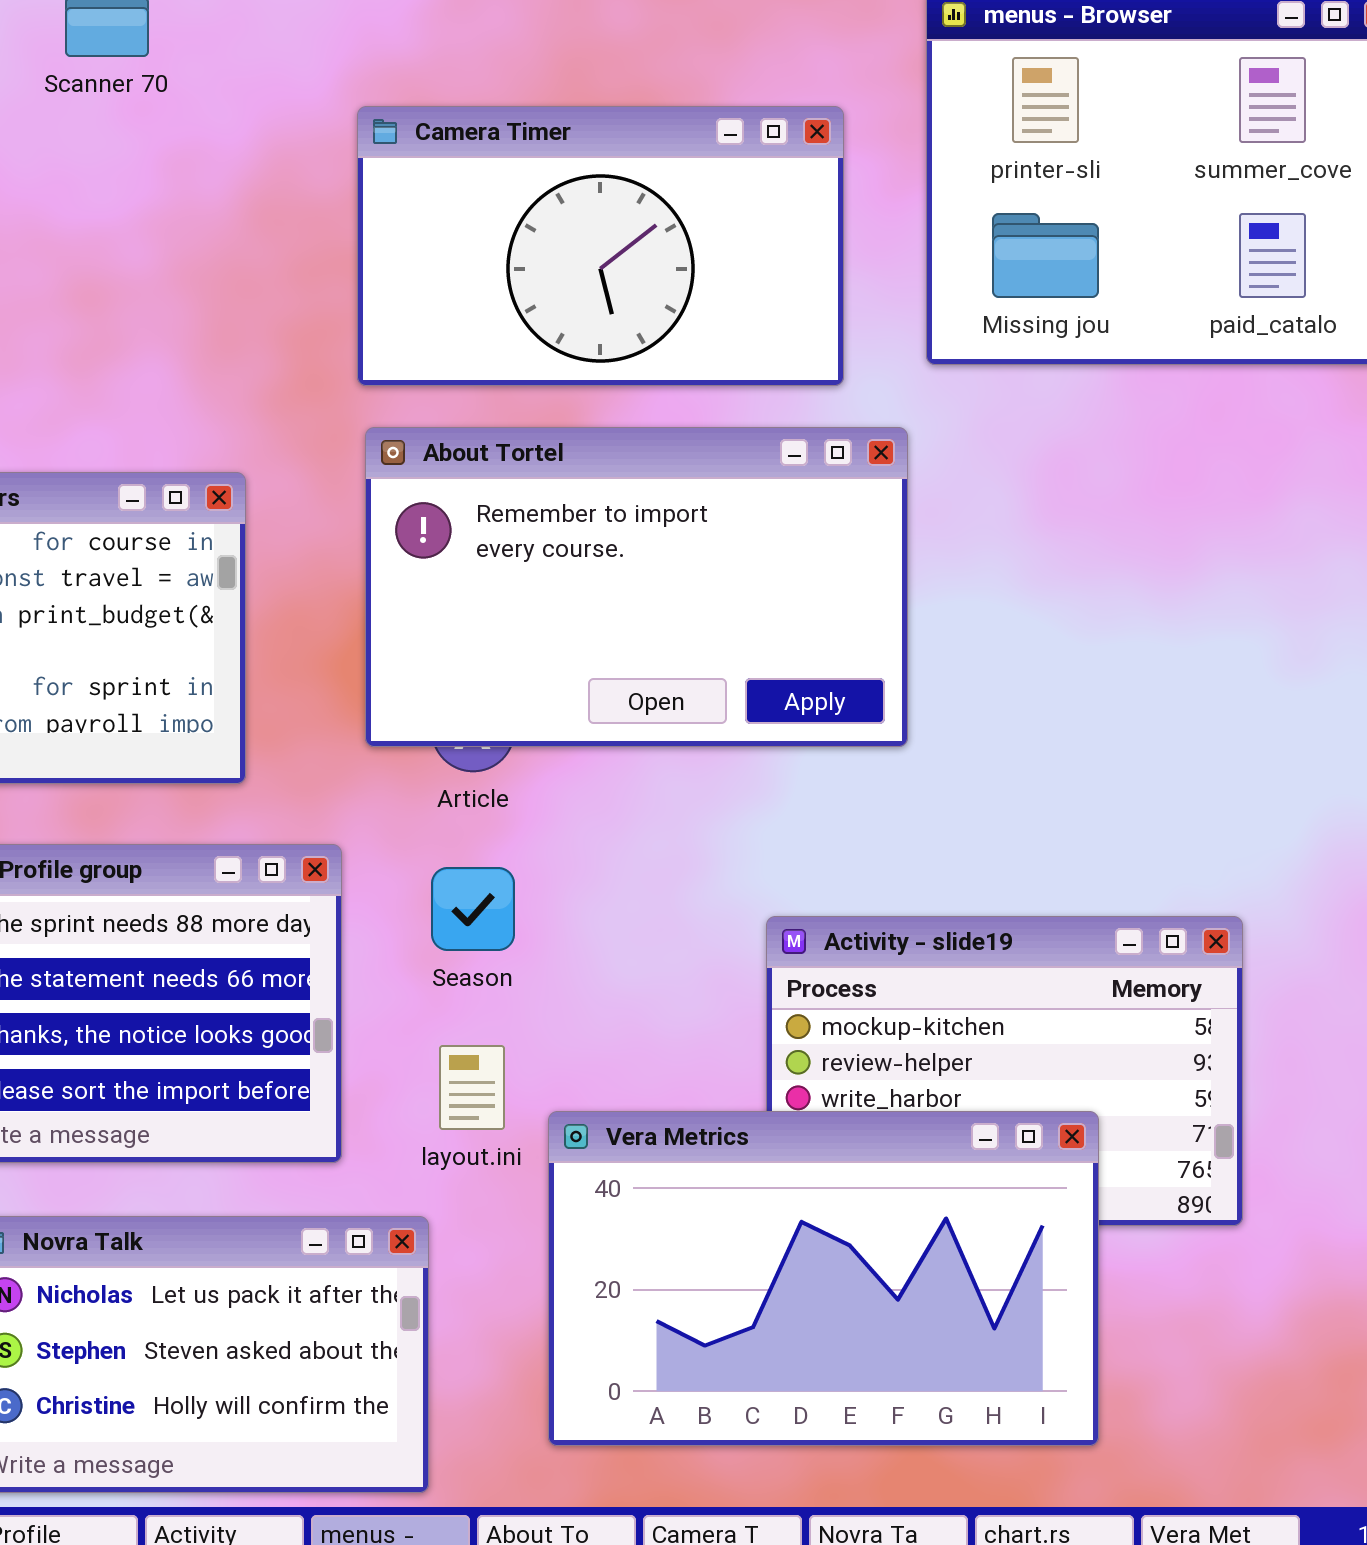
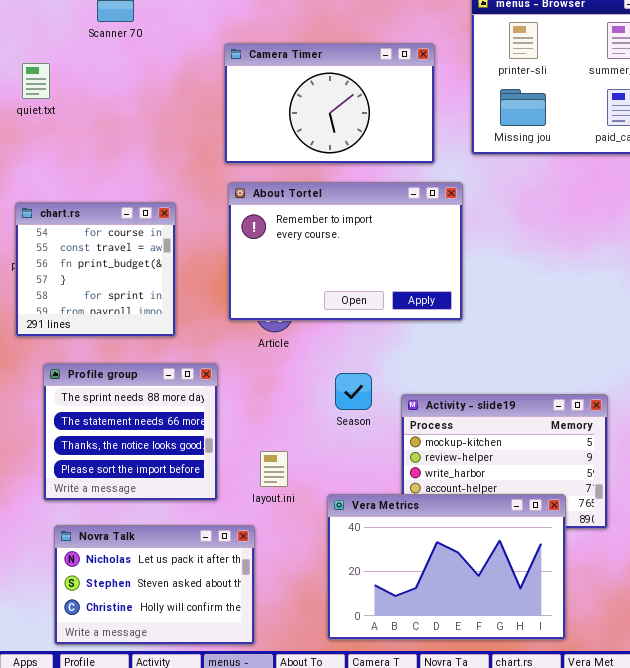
Season: [431,867,515,951] -> [335,373,372,410], moved
Vera Metrics: [548,1111,1099,1446] -> [327,494,566,640], moved

